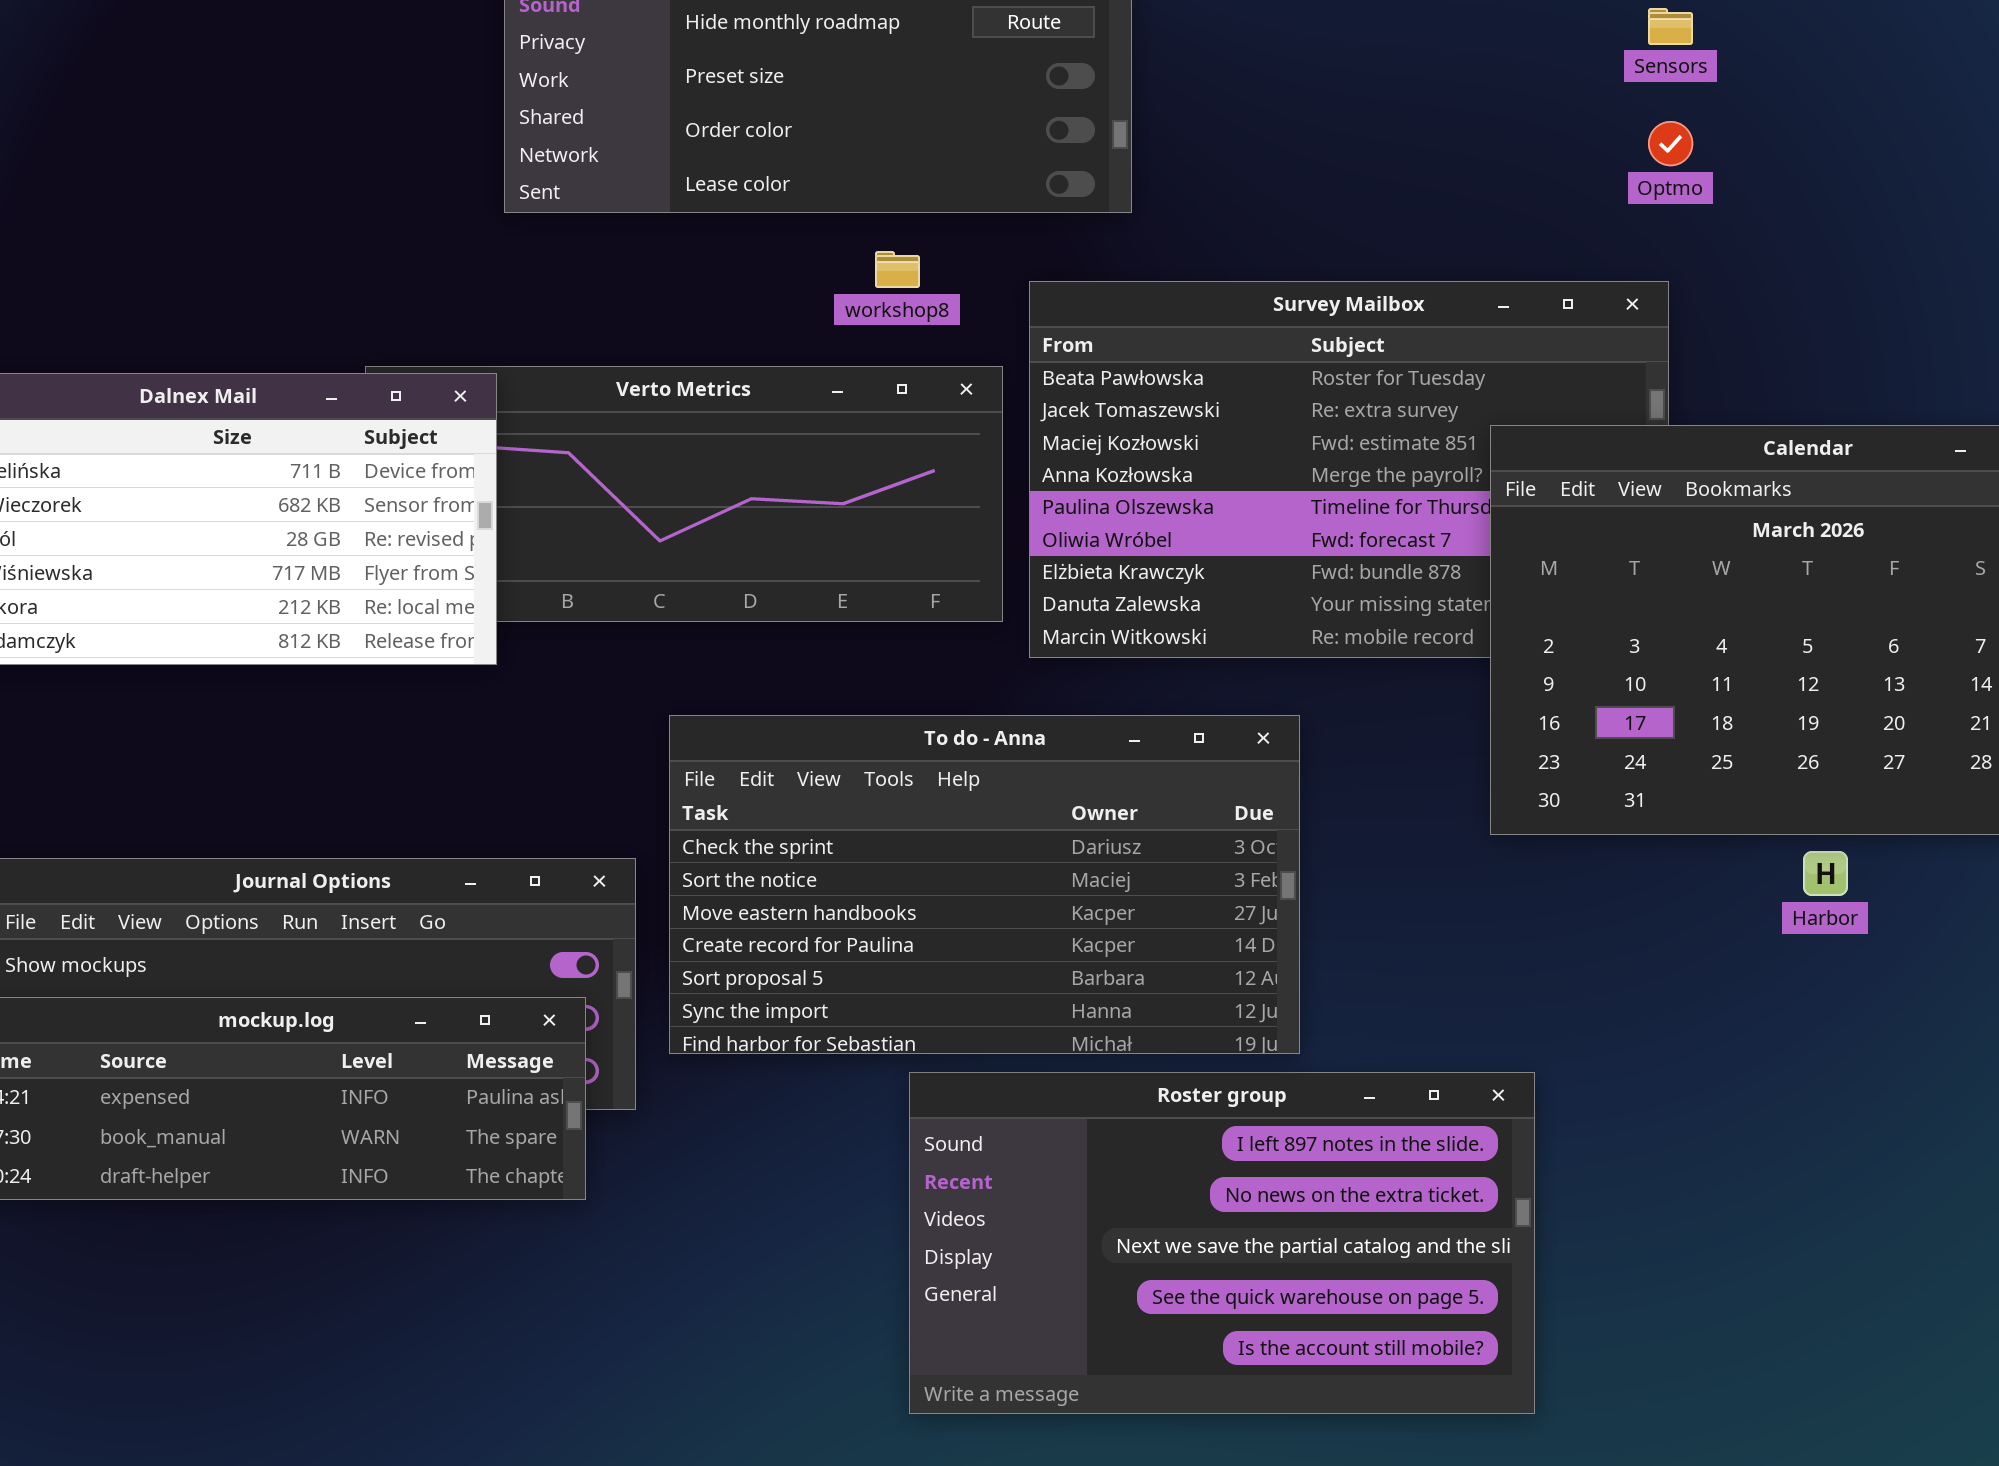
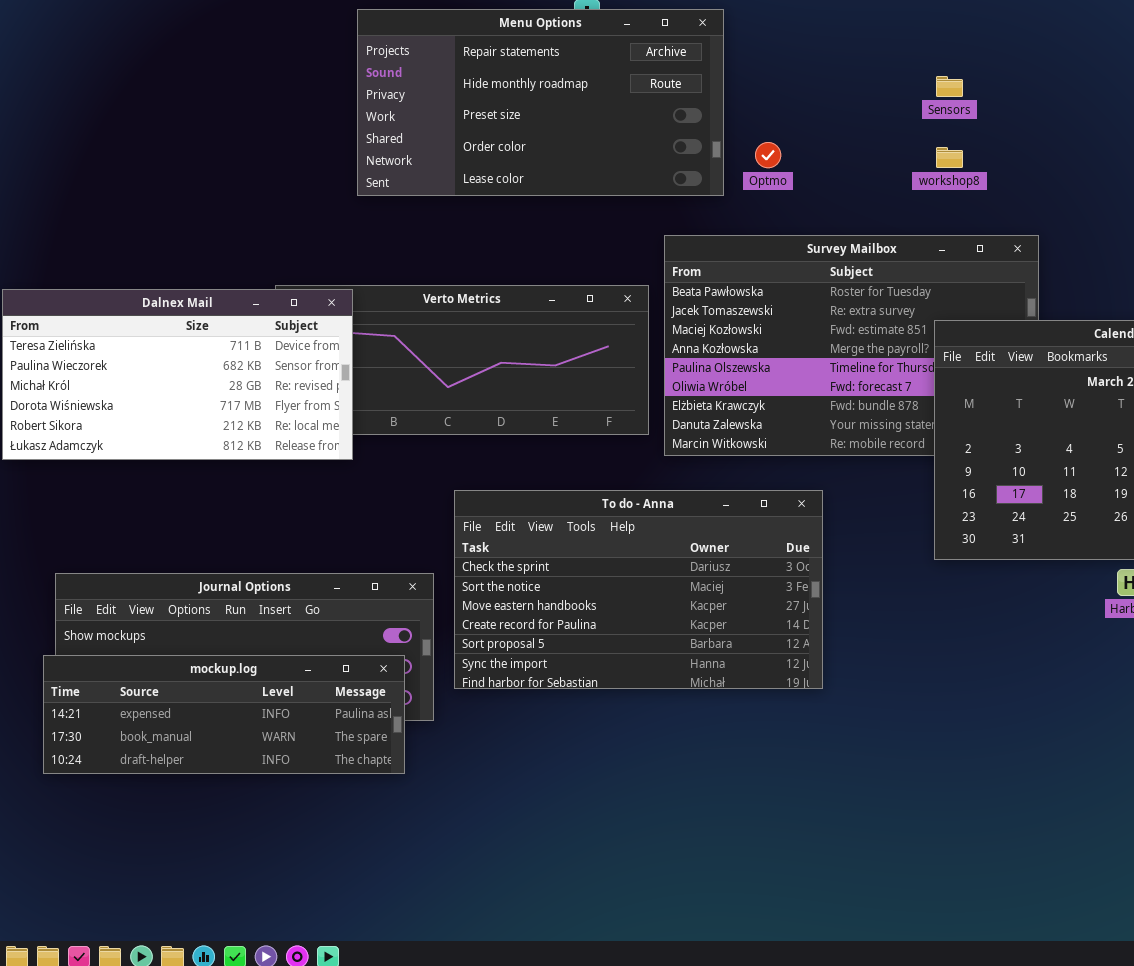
Sensors: [1648,8,1693,45] -> [936,76,963,97], moved
Optmo: [1648,121,1693,166] -> [755,142,781,168], moved
workshop8: [875,251,920,288] -> [936,147,963,168], moved
Roster group: [909,1072,1535,1414] -> none, closed

